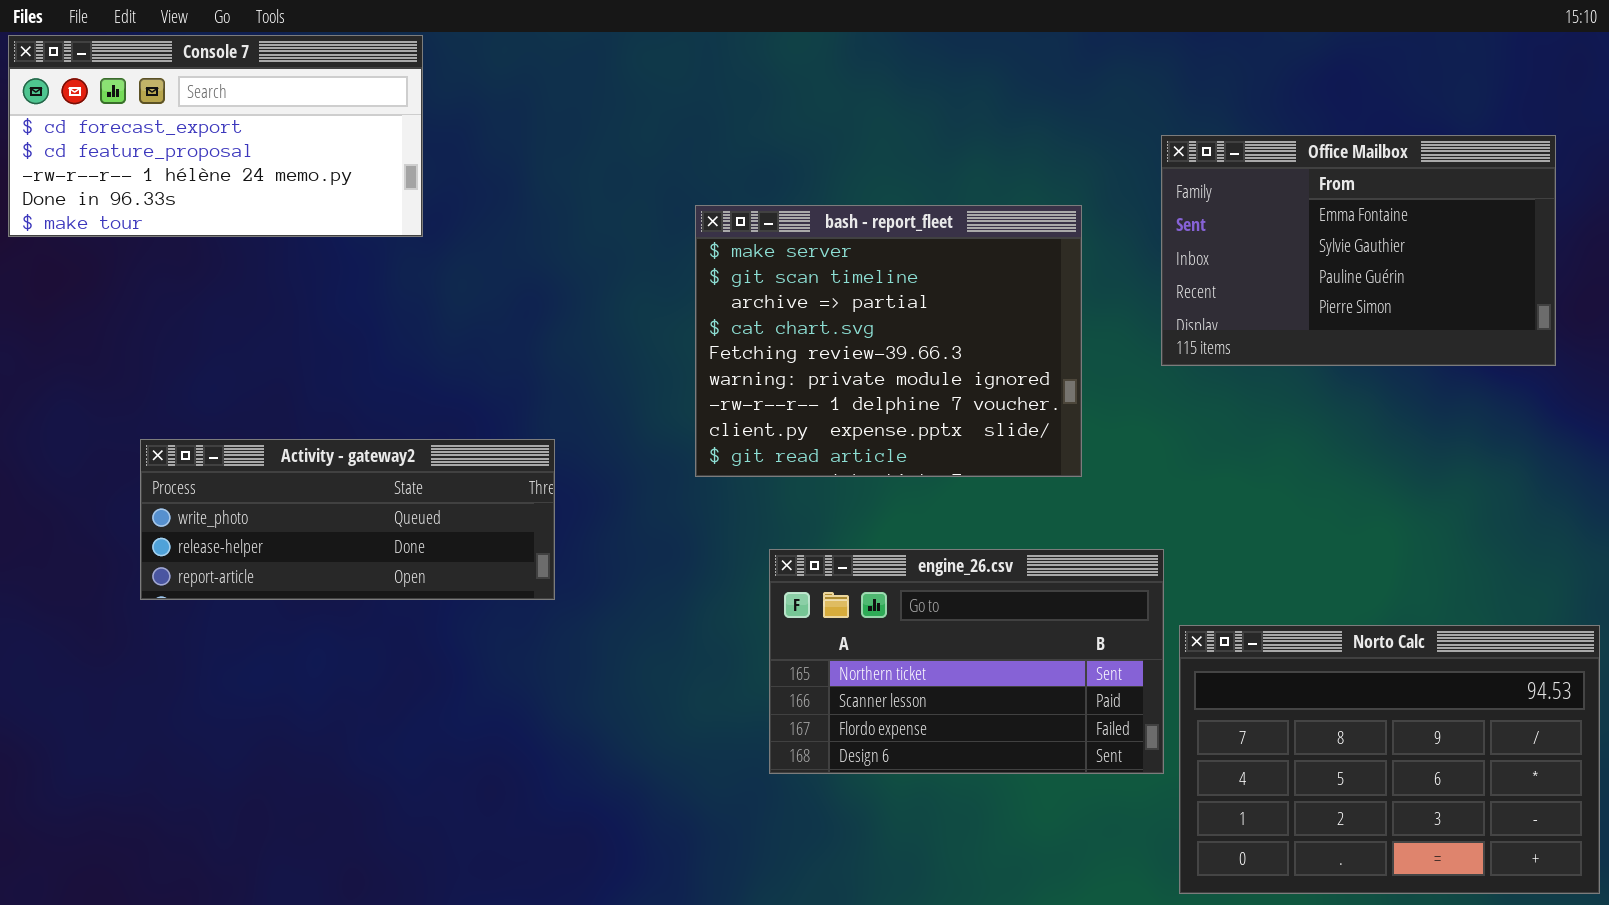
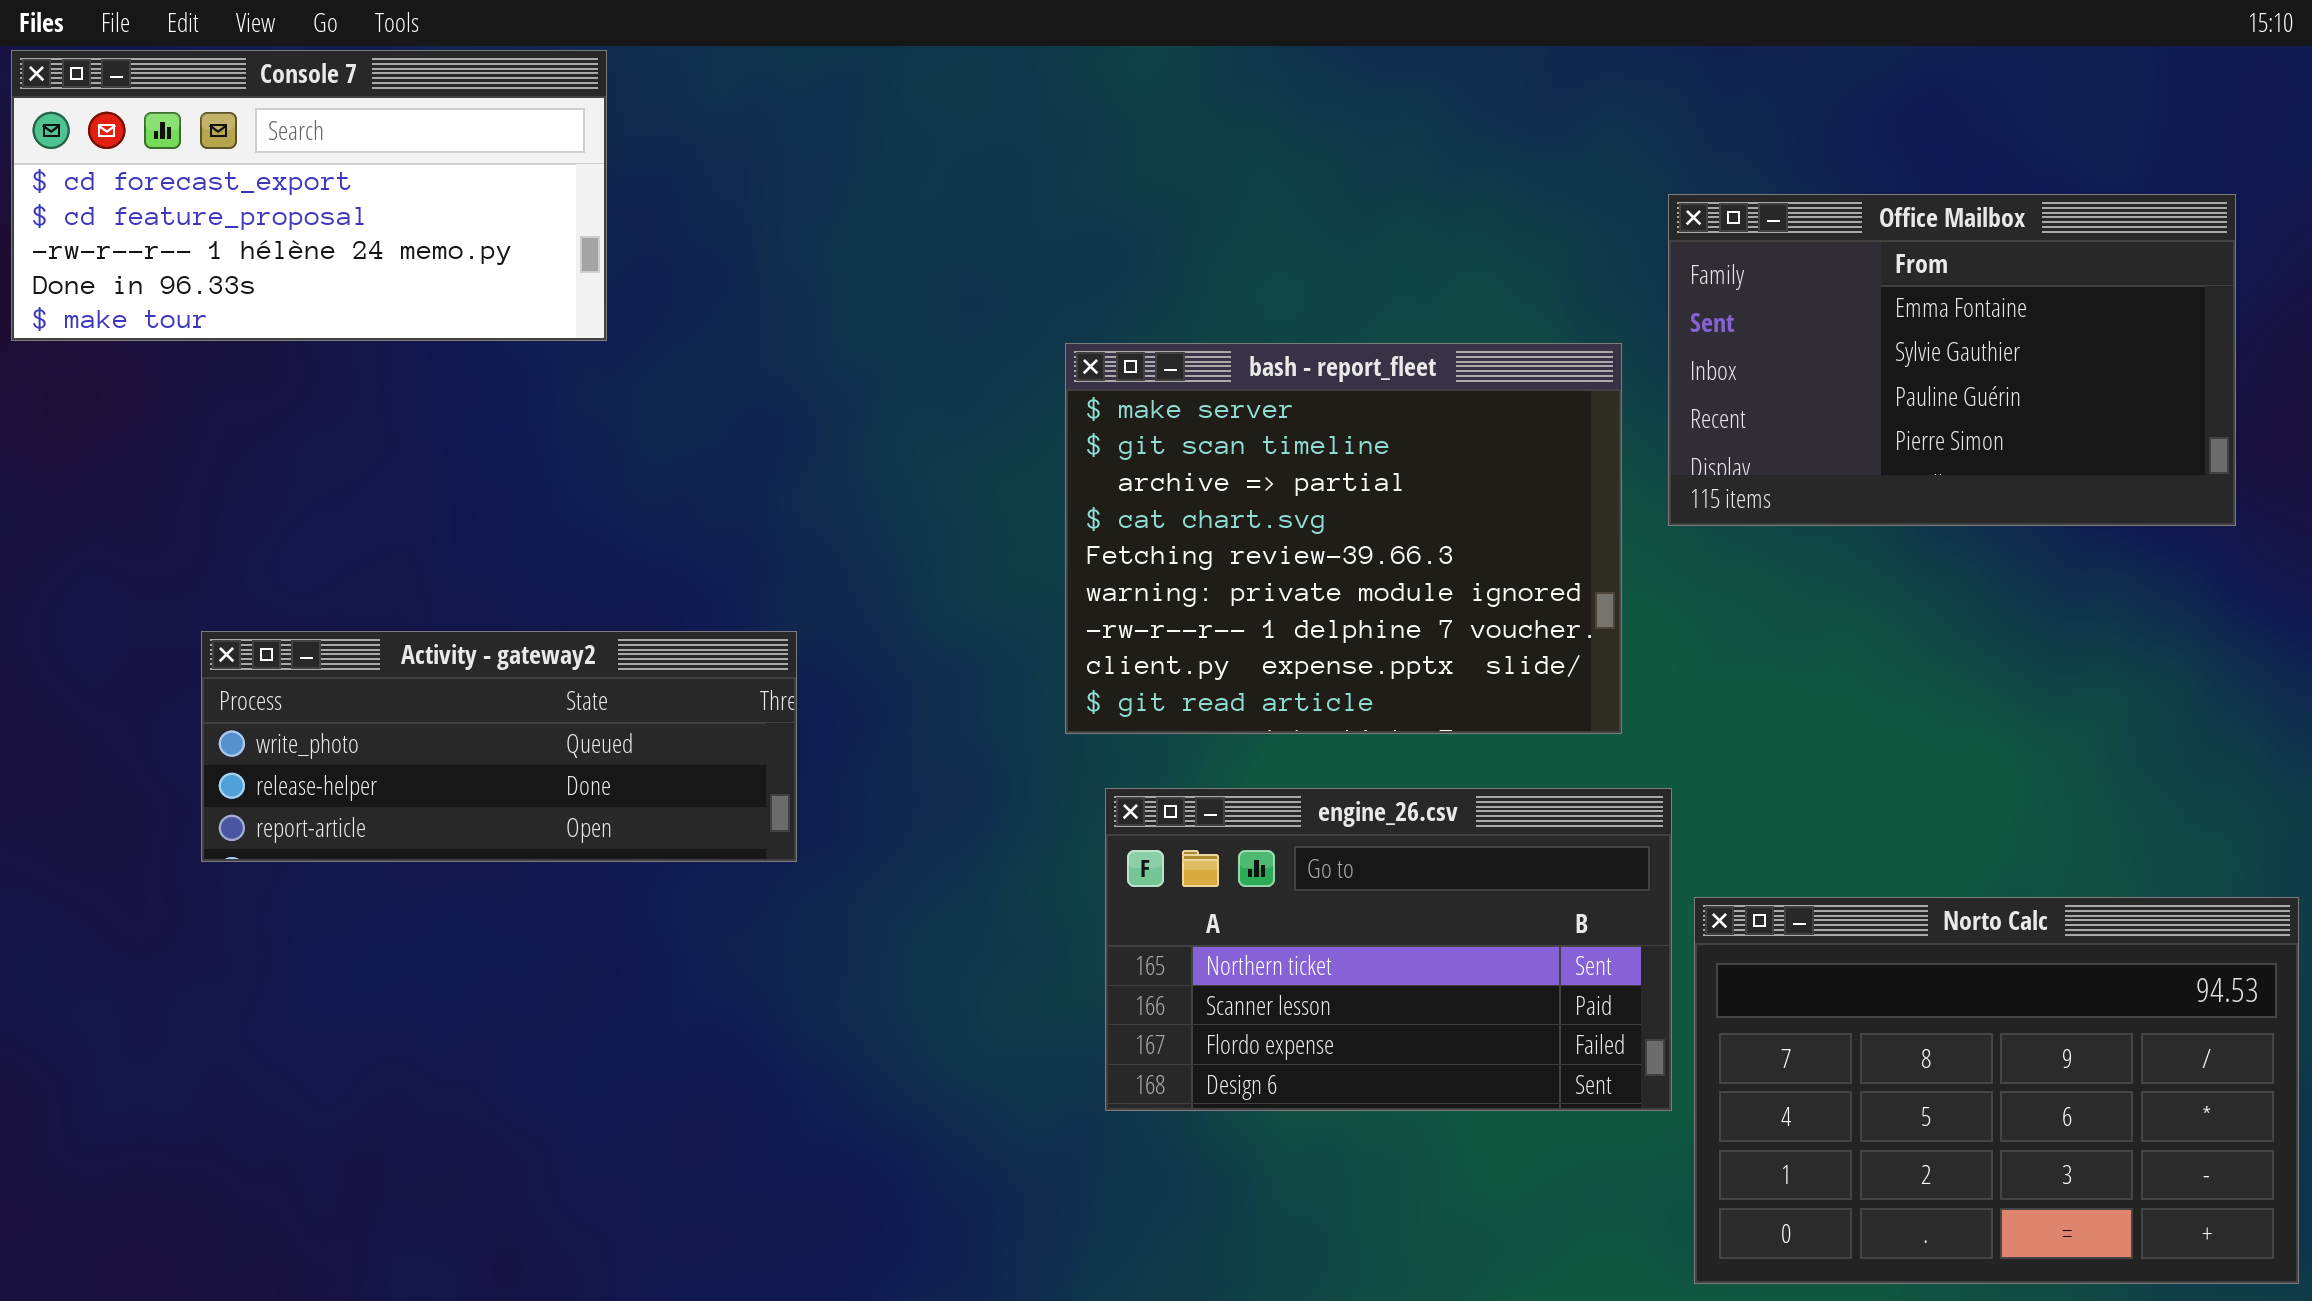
bash - report_fleet: [695,205,1082,477] -> [1065,343,1622,734], moved

